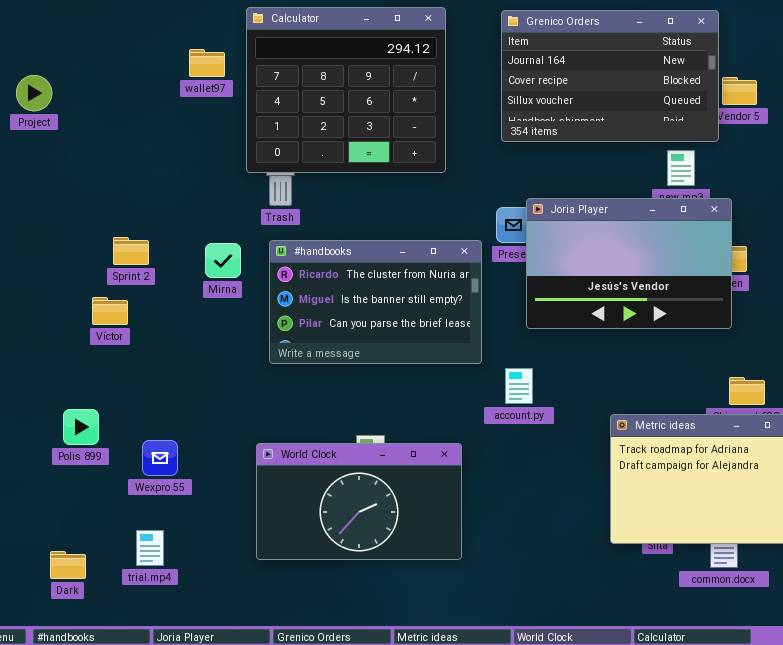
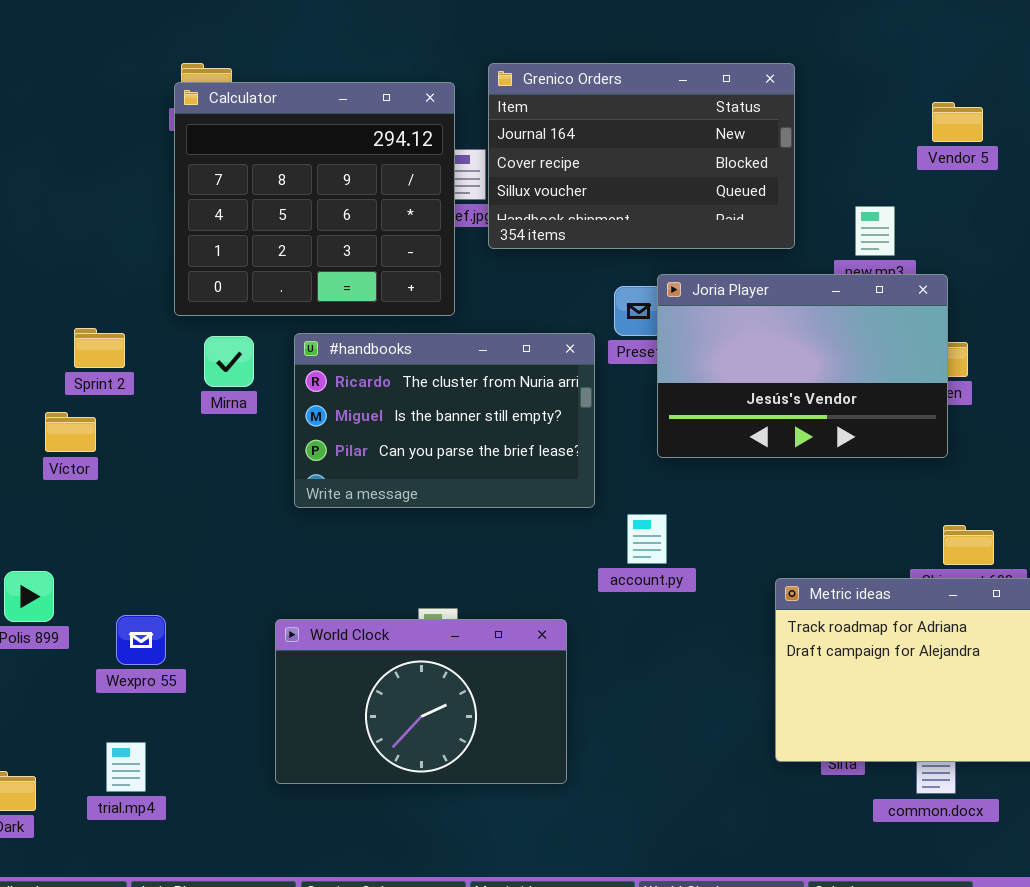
Calculator: [246,7,446,173] -> [174,82,455,316], moved
Grenico Orders: [501,10,719,142] -> [488,63,795,249], moved

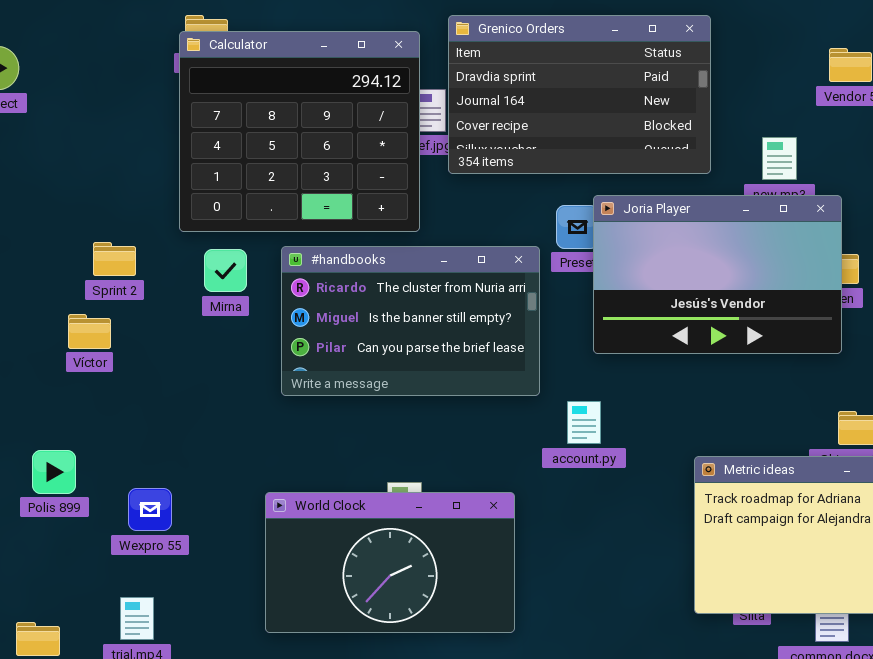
Grenico Orders: [488,63,795,249] -> [448,15,711,174], scrolled up 1 row

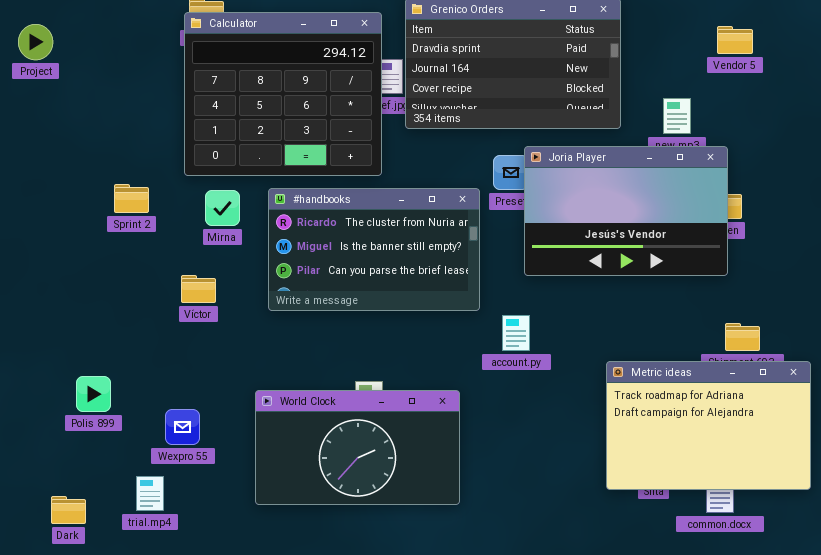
Víctor: [68,314,111,349] -> [181,275,216,303], moved
Polis 899: [32,450,76,494] -> [76,376,111,412], moved
Wexpro 55: [128,488,172,531] -> [165,409,200,445], moved

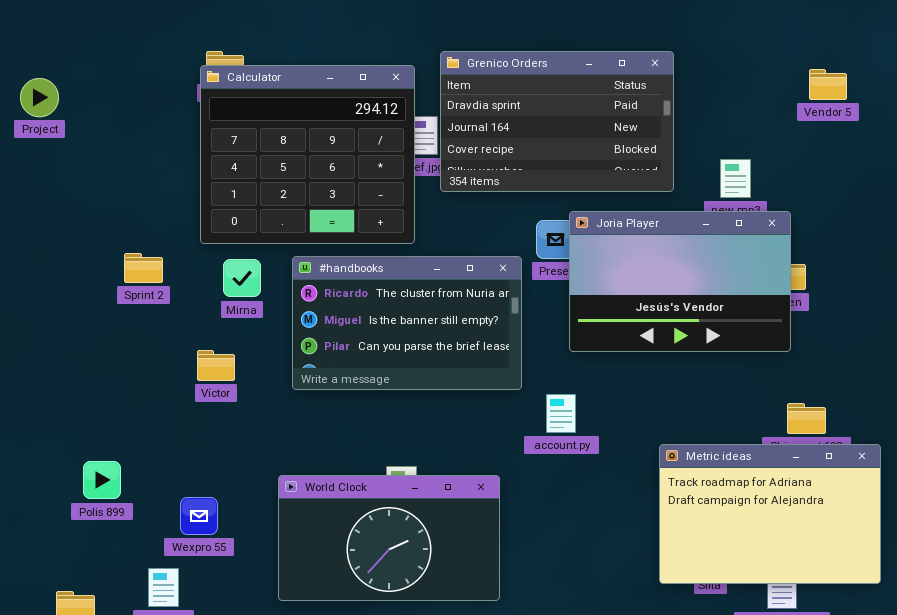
Vendor 5: [717,26,753,54] -> [809,69,847,100], moved

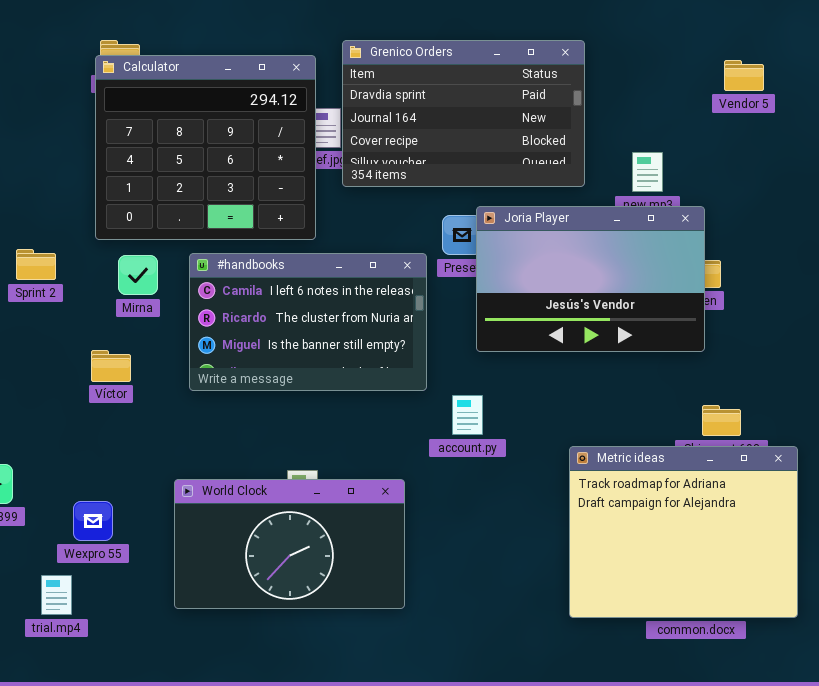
#handbooks: [292,256,522,390] -> [189,253,427,391], scrolled up 1 row
Metric ideas: [659,444,881,584] -> [569,446,798,618], resized

